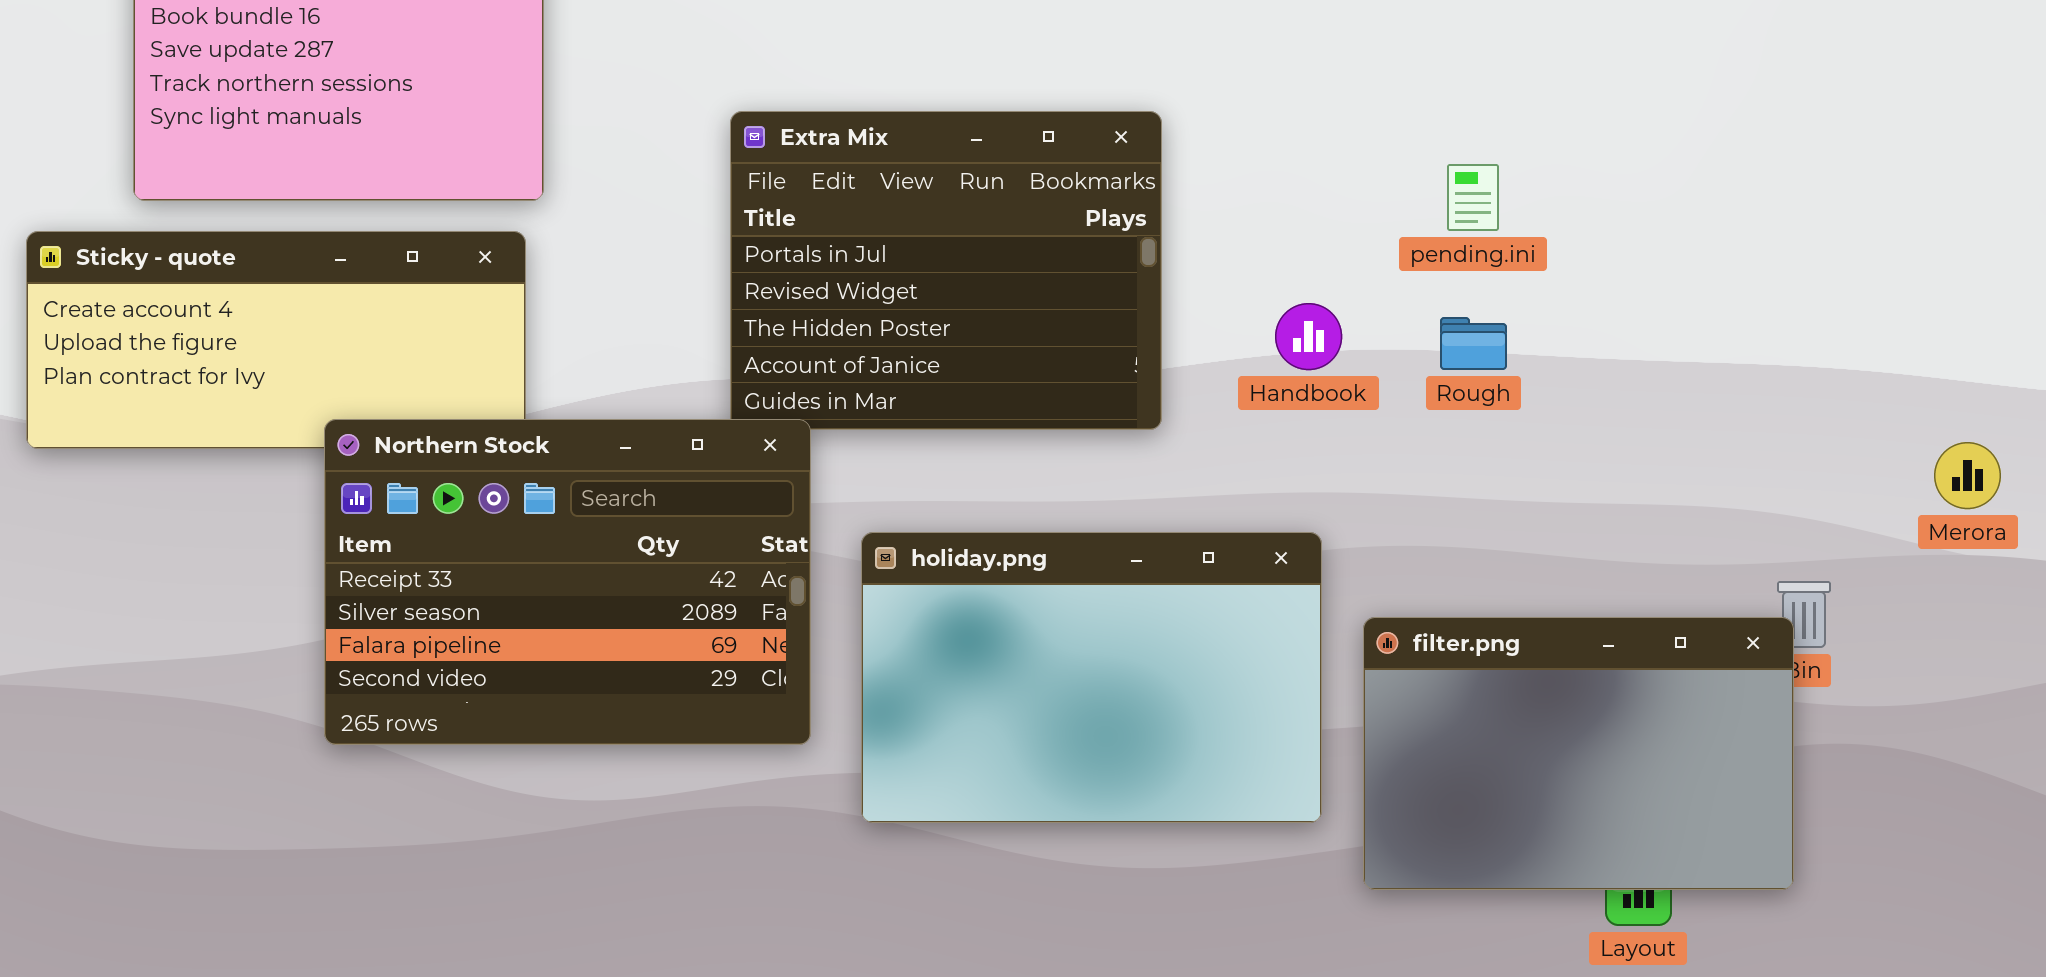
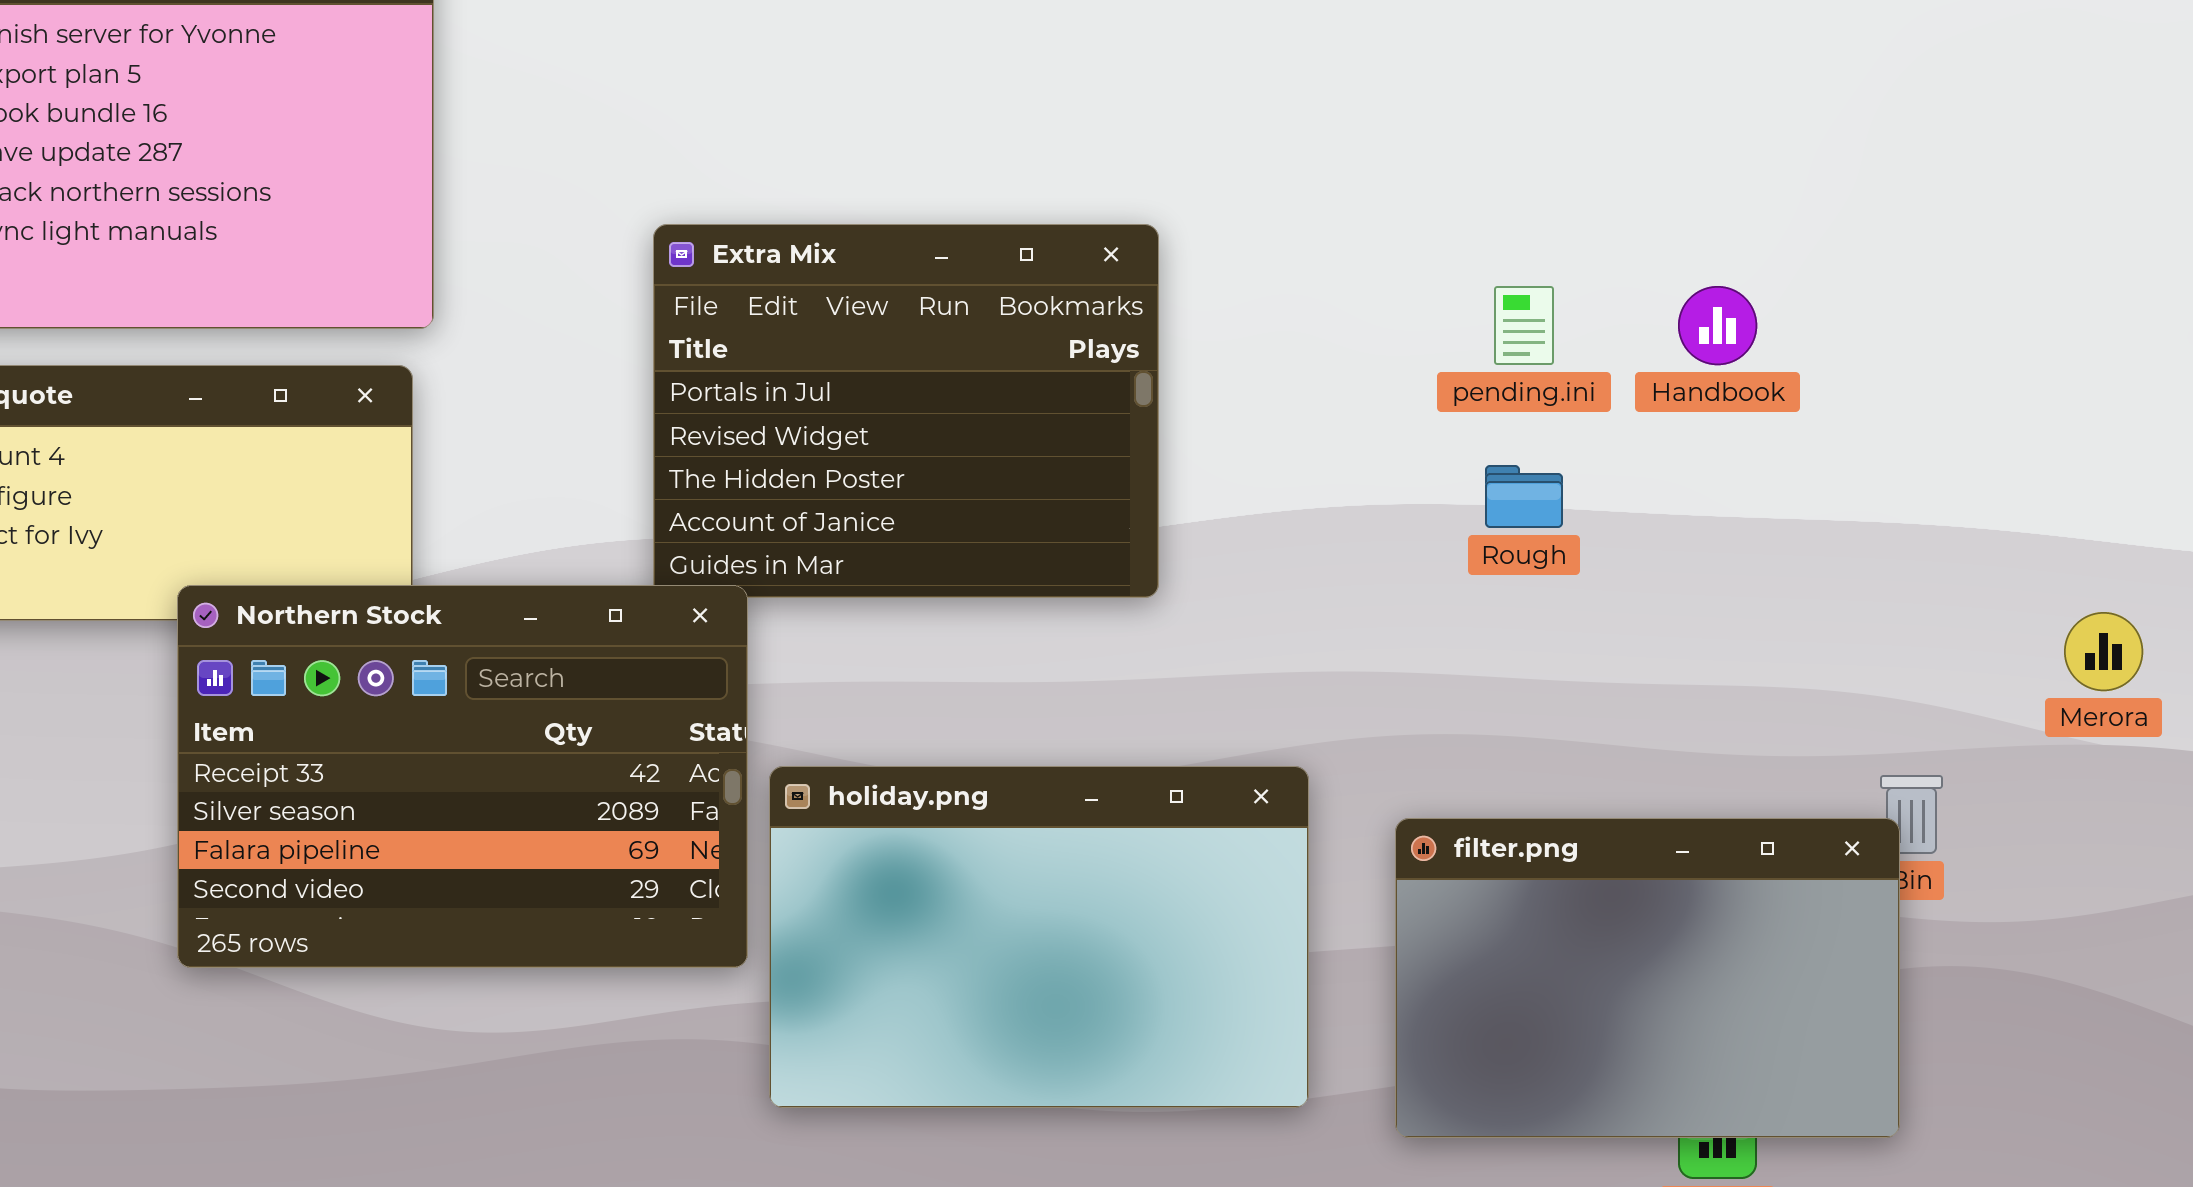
Handbook: [1275,303,1342,370] -> [1678,286,1757,365], moved
holiday.png: [861,532,1322,823] -> [769,766,1309,1108], moved

